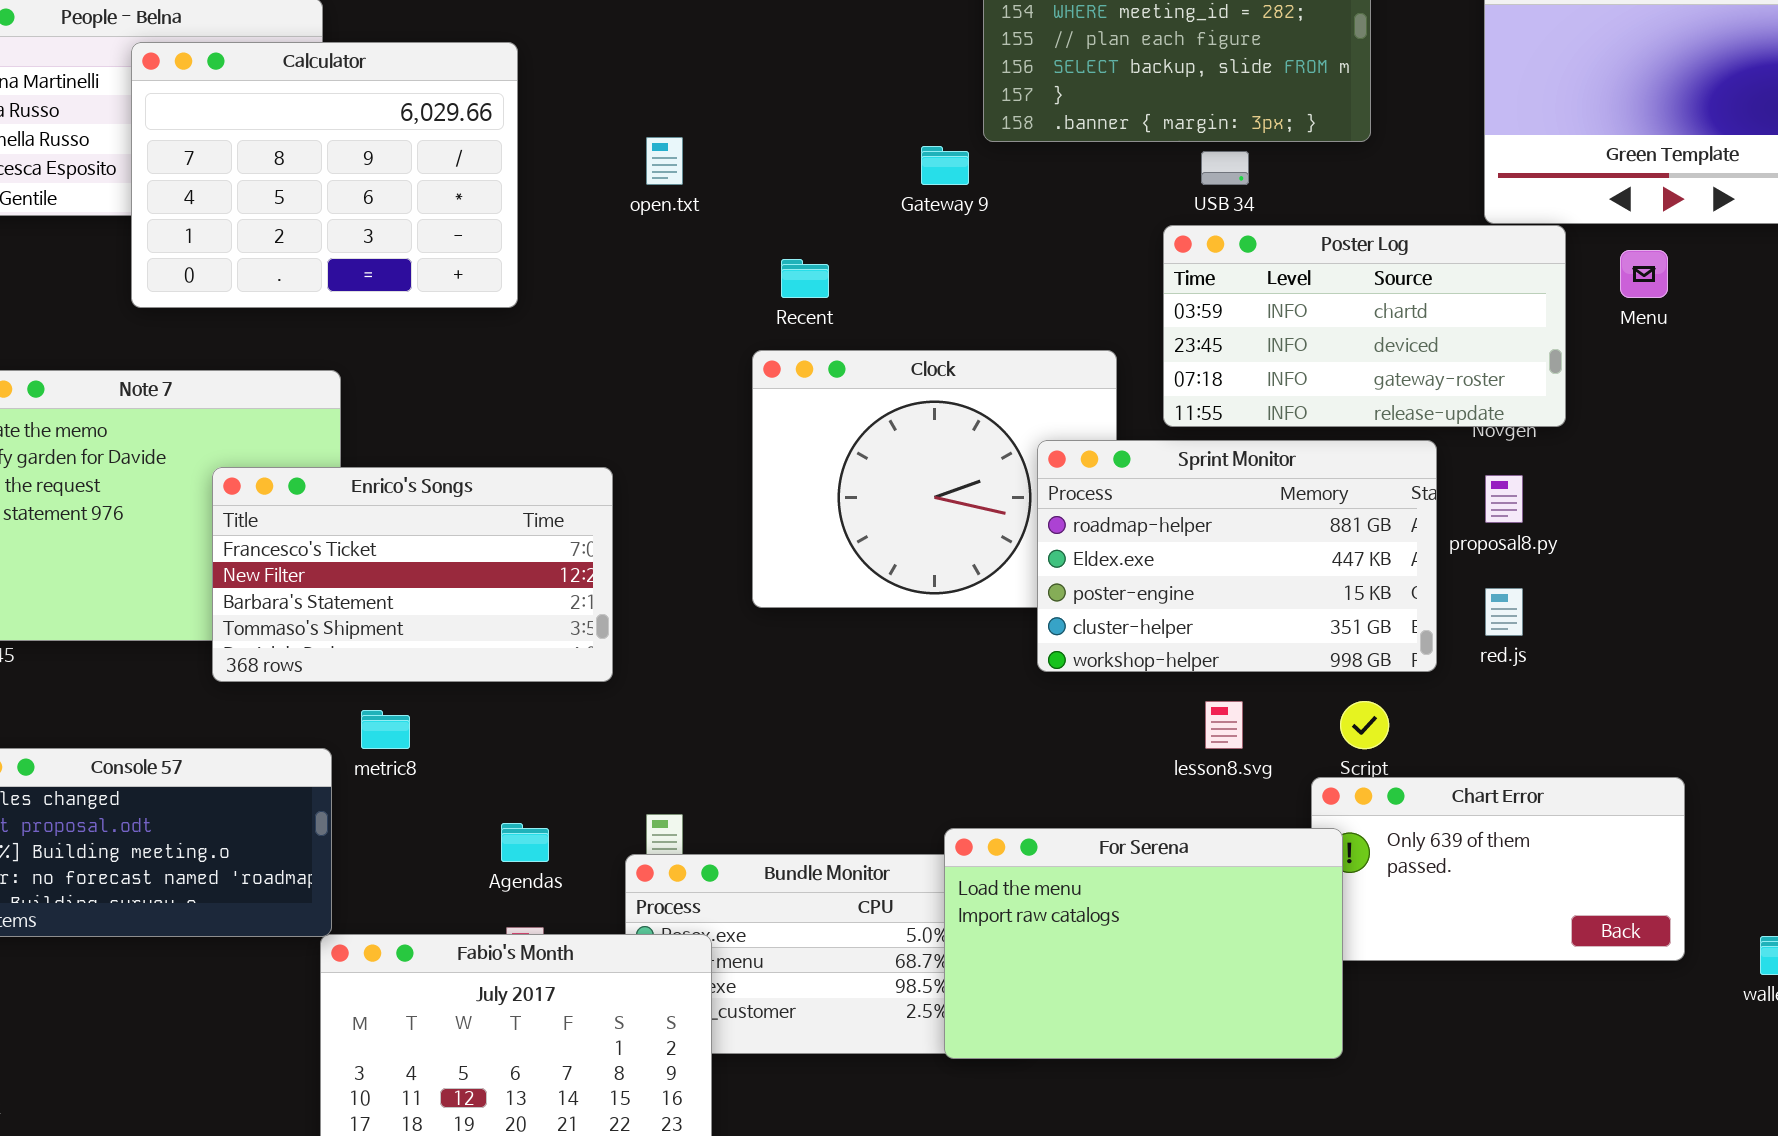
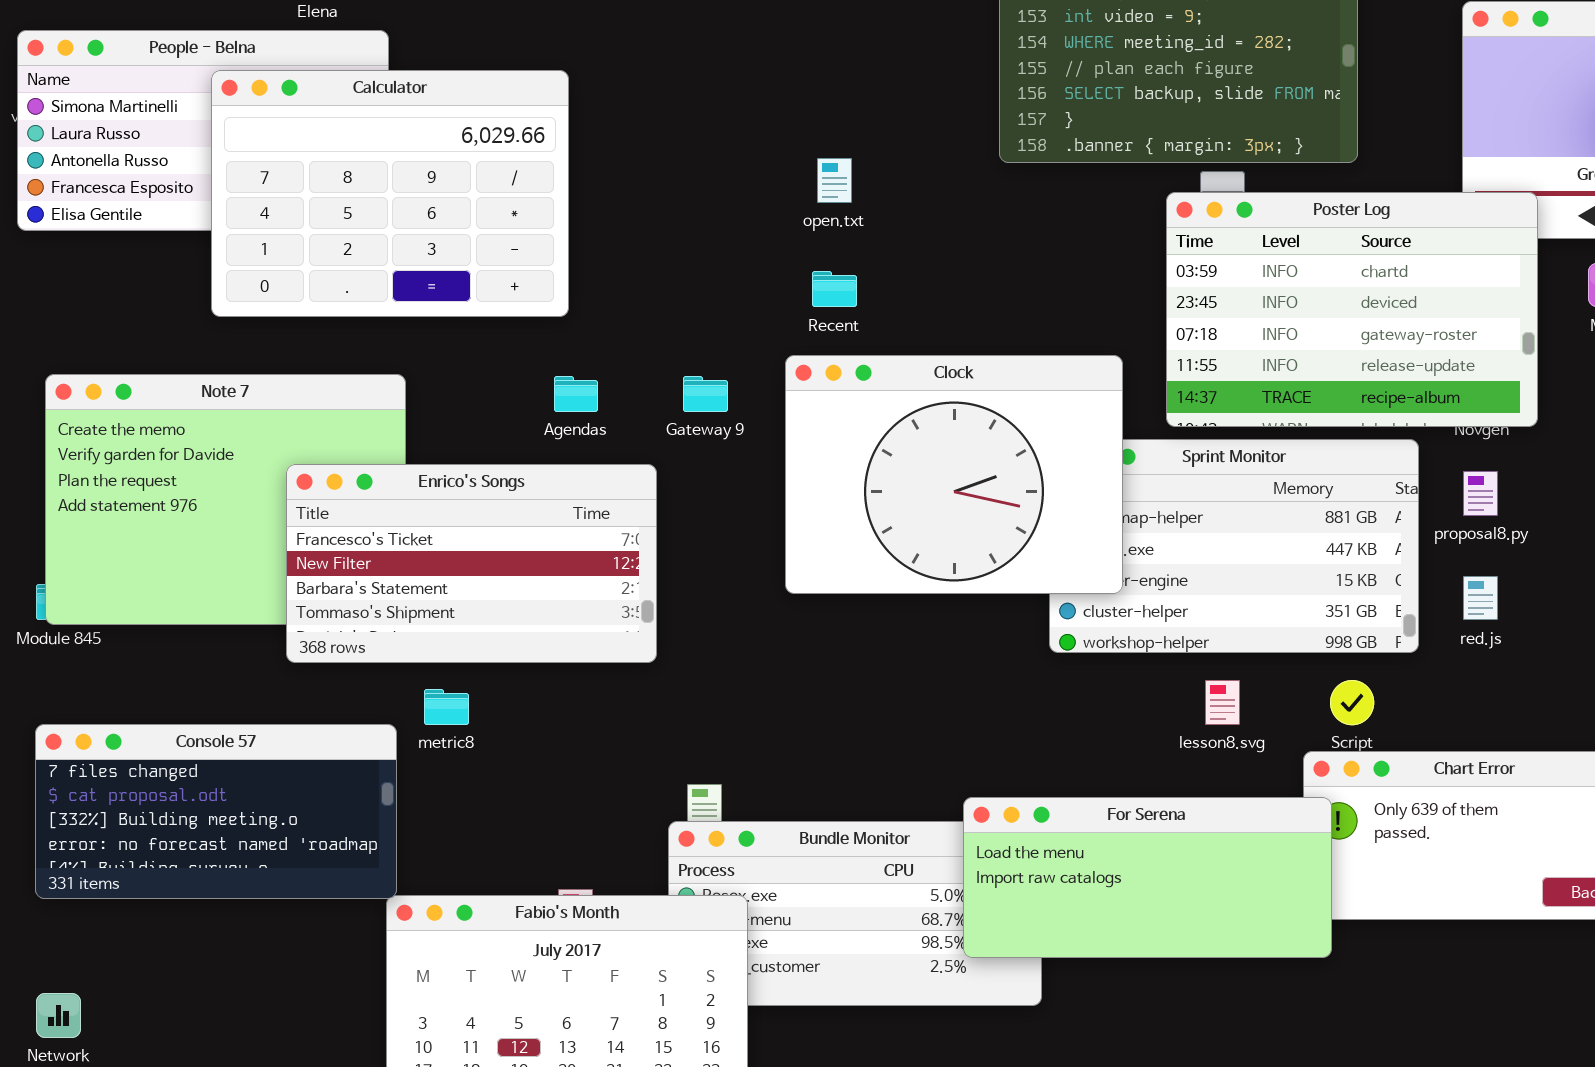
open.txt: [646,137,683,185] -> [817,158,852,203], moved
Gateway 9: [921,146,969,185] -> [683,376,728,412], moved
Poster Log: [1163,225,1566,427] -> [1166,192,1538,427], resized
Clock: [752,350,1117,608] -> [785,355,1123,594], raised
Agendas: [501,823,549,862] -> [554,376,598,412], moved
For Serena: [944,828,1343,1059] -> [963,797,1332,958], resized

